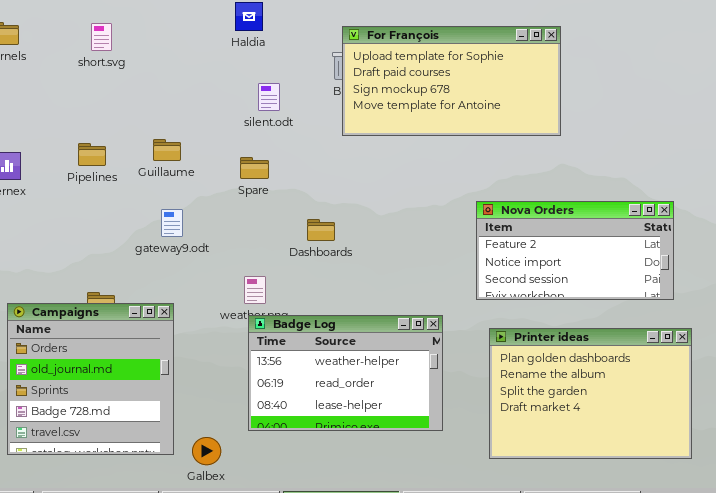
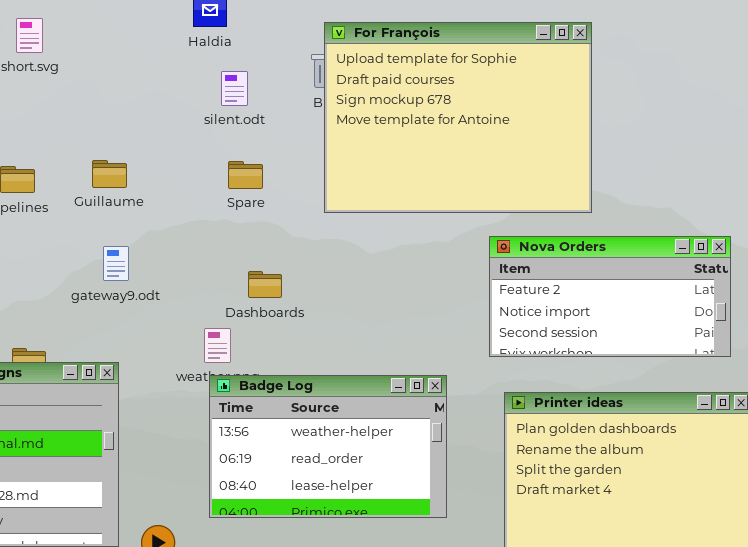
For François: [342,26,561,136] -> [324,22,592,213], resized
silent.odt: [258,83,280,111] -> [221,71,248,106], moved
Spare: [240,157,269,179] -> [228,161,263,189], moved
Dashboards: [307,219,335,241] -> [248,271,282,298], moved

